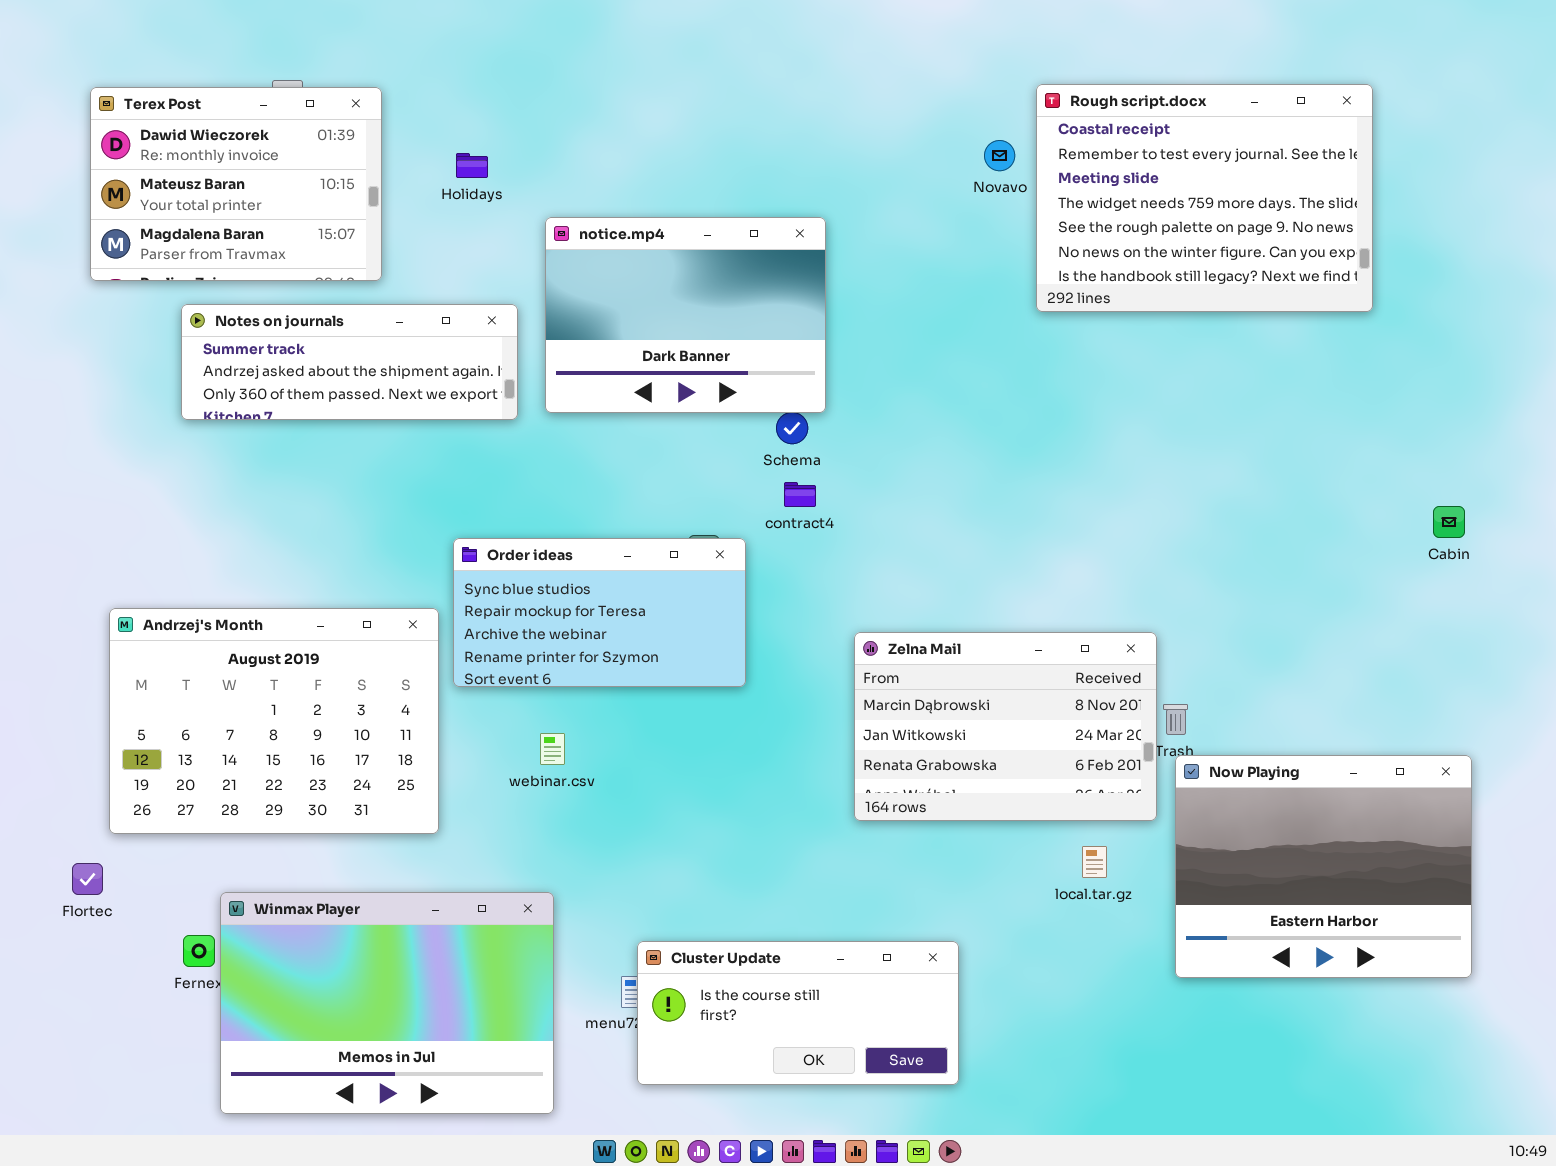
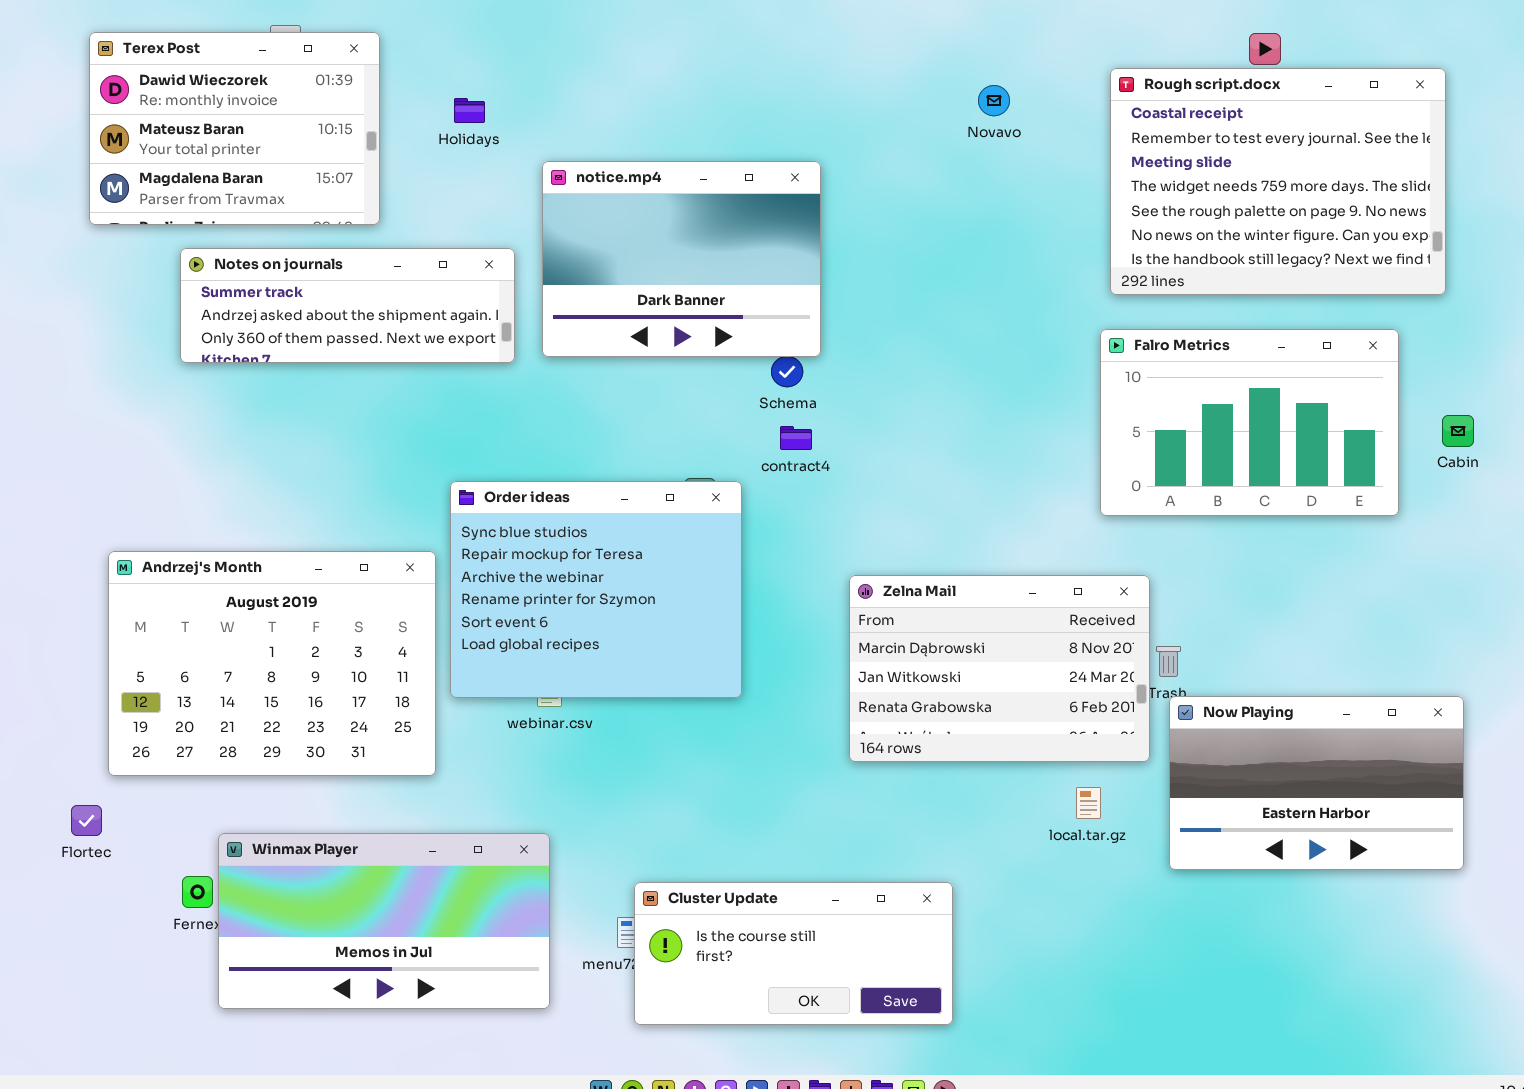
Rough script.docx: [1036,84,1373,312] -> [1110,68,1446,295], moved
Falro Metrics: none -> [1100,329,1399,516], opened
Cabin: [1433,506,1465,538] -> [1442,415,1474,447], moved
Order ideas: [453,538,746,687] -> [450,481,742,698], resized
Now Playing: [1175,755,1472,978] -> [1169,696,1464,870], resized
Winmax Player: [220,892,554,1114] -> [218,833,550,1009], resized

